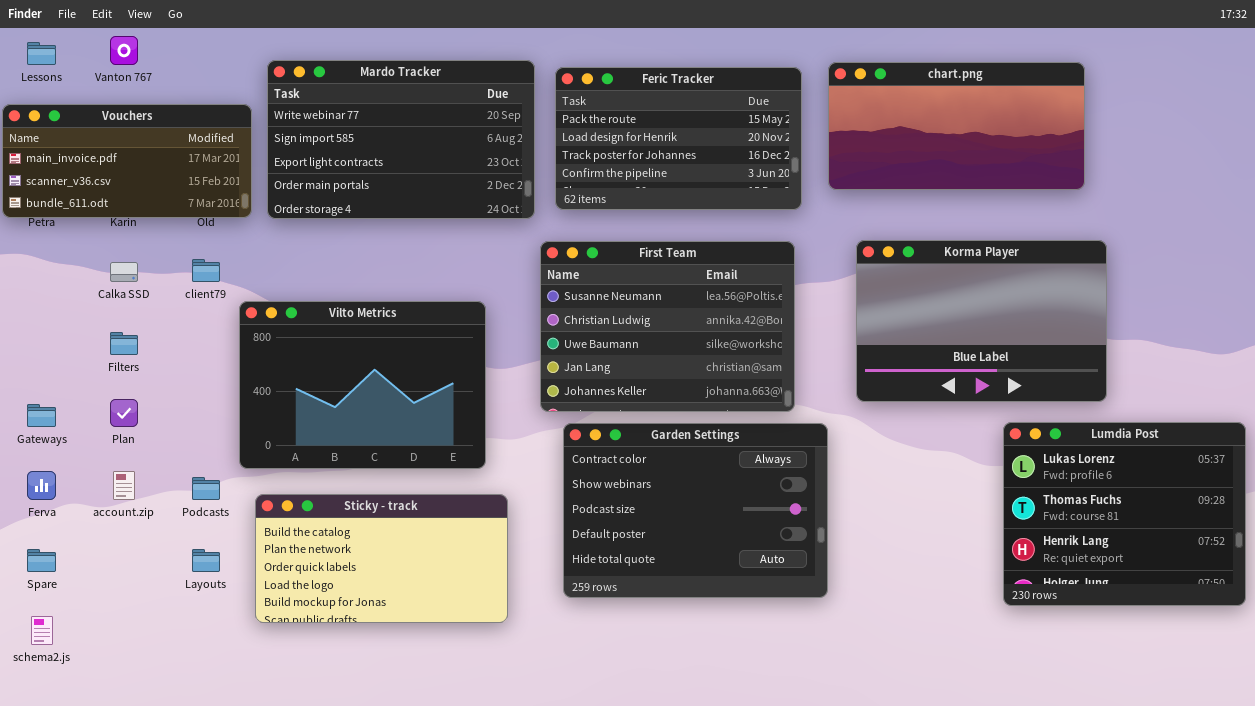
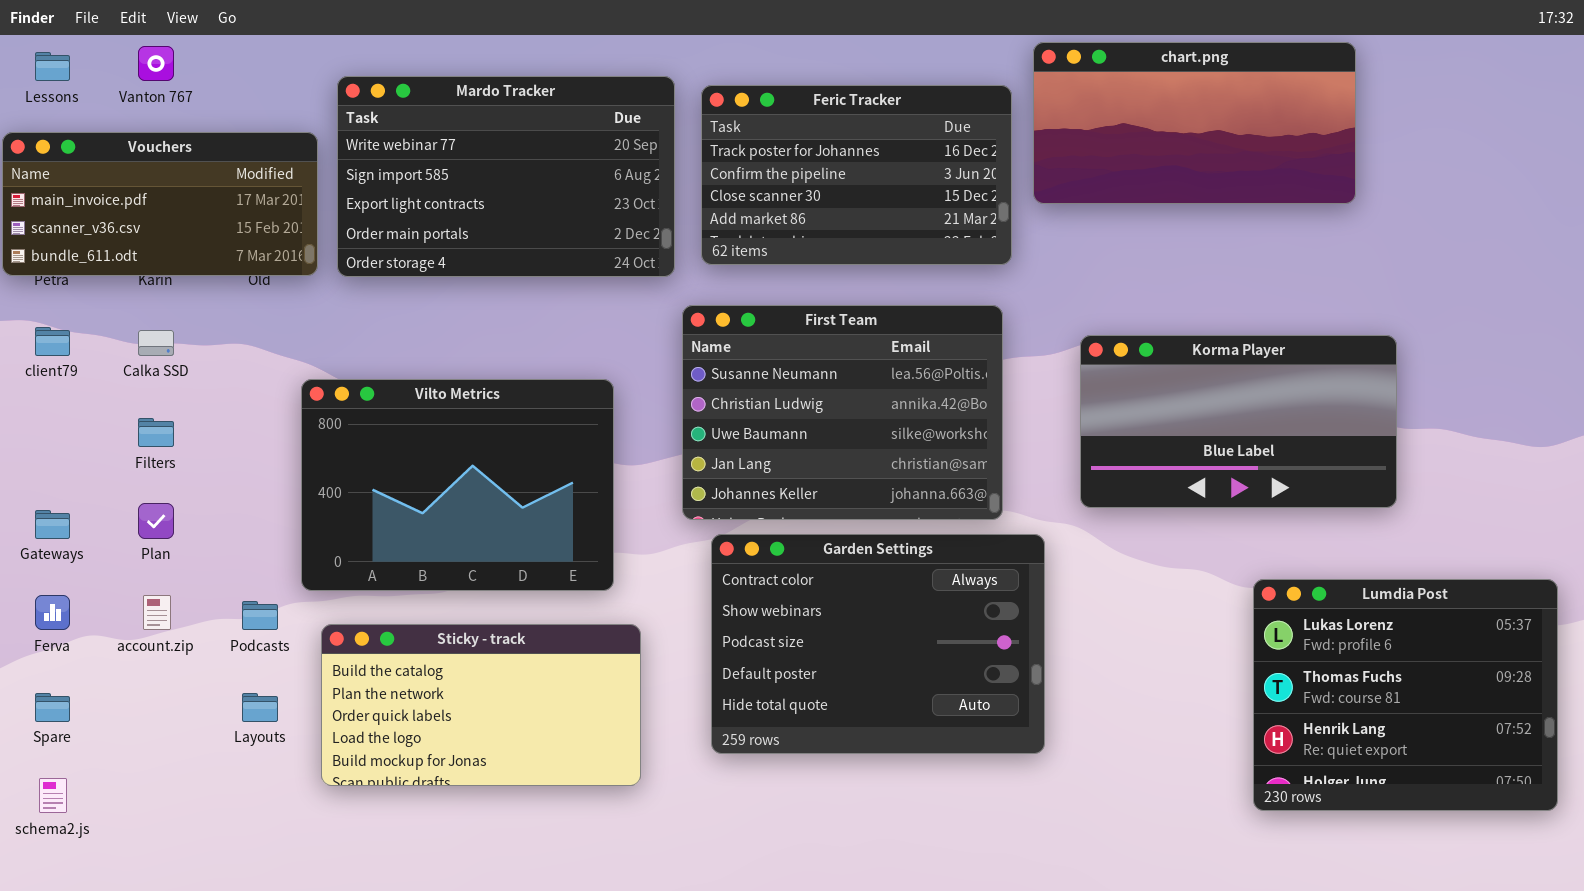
chart.png: [828,62,1085,190] -> [1033,42,1356,204], moved
Feric Tracker: [555,67,802,210] -> [701,85,1012,265], scrolled down 2 rows
Korma Player: [856,240,1107,402] -> [1080,335,1397,508], resized
client79: [192,259,220,282] -> [35,327,70,356], moved
Lumdia Post: [1003,422,1246,606] -> [1253,579,1558,811], moved

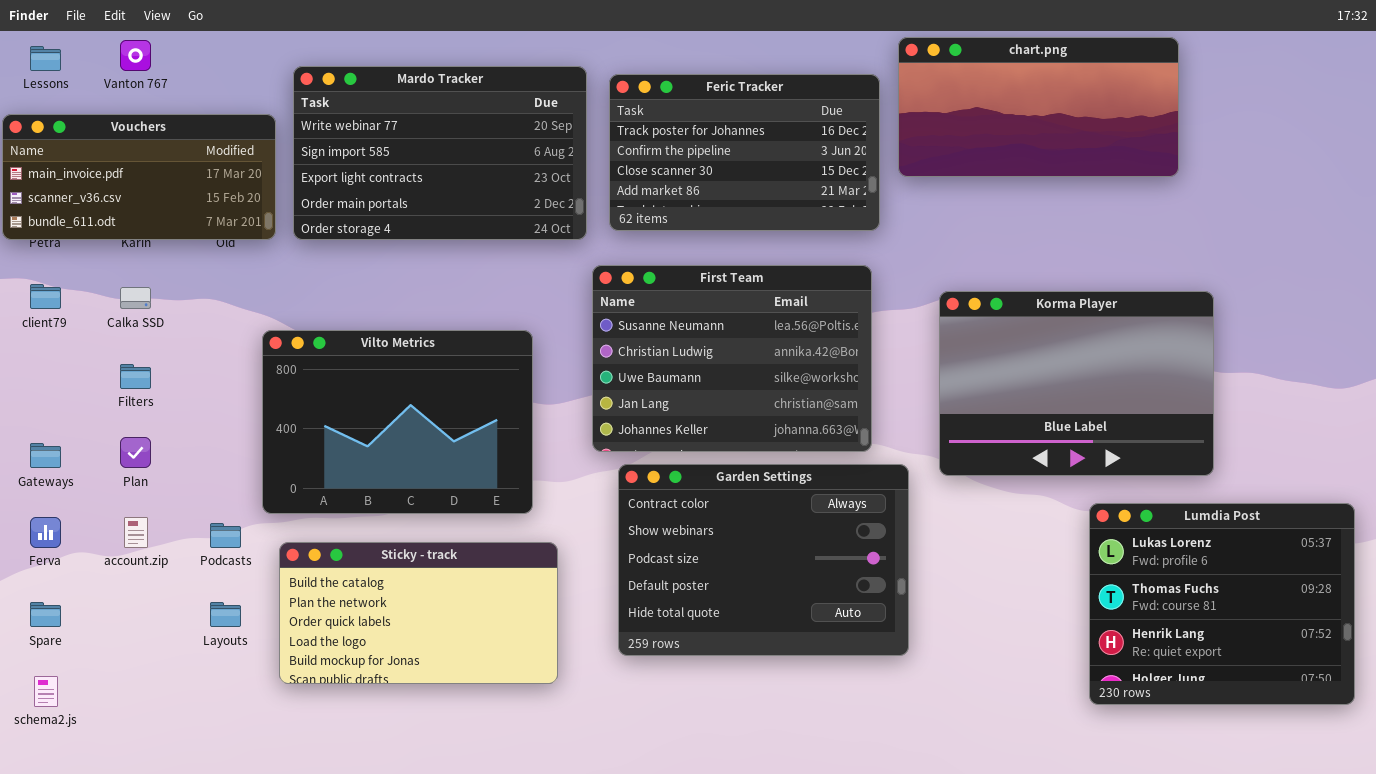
Korma Player: [1080,335,1397,508] -> [939,291,1214,476], resized

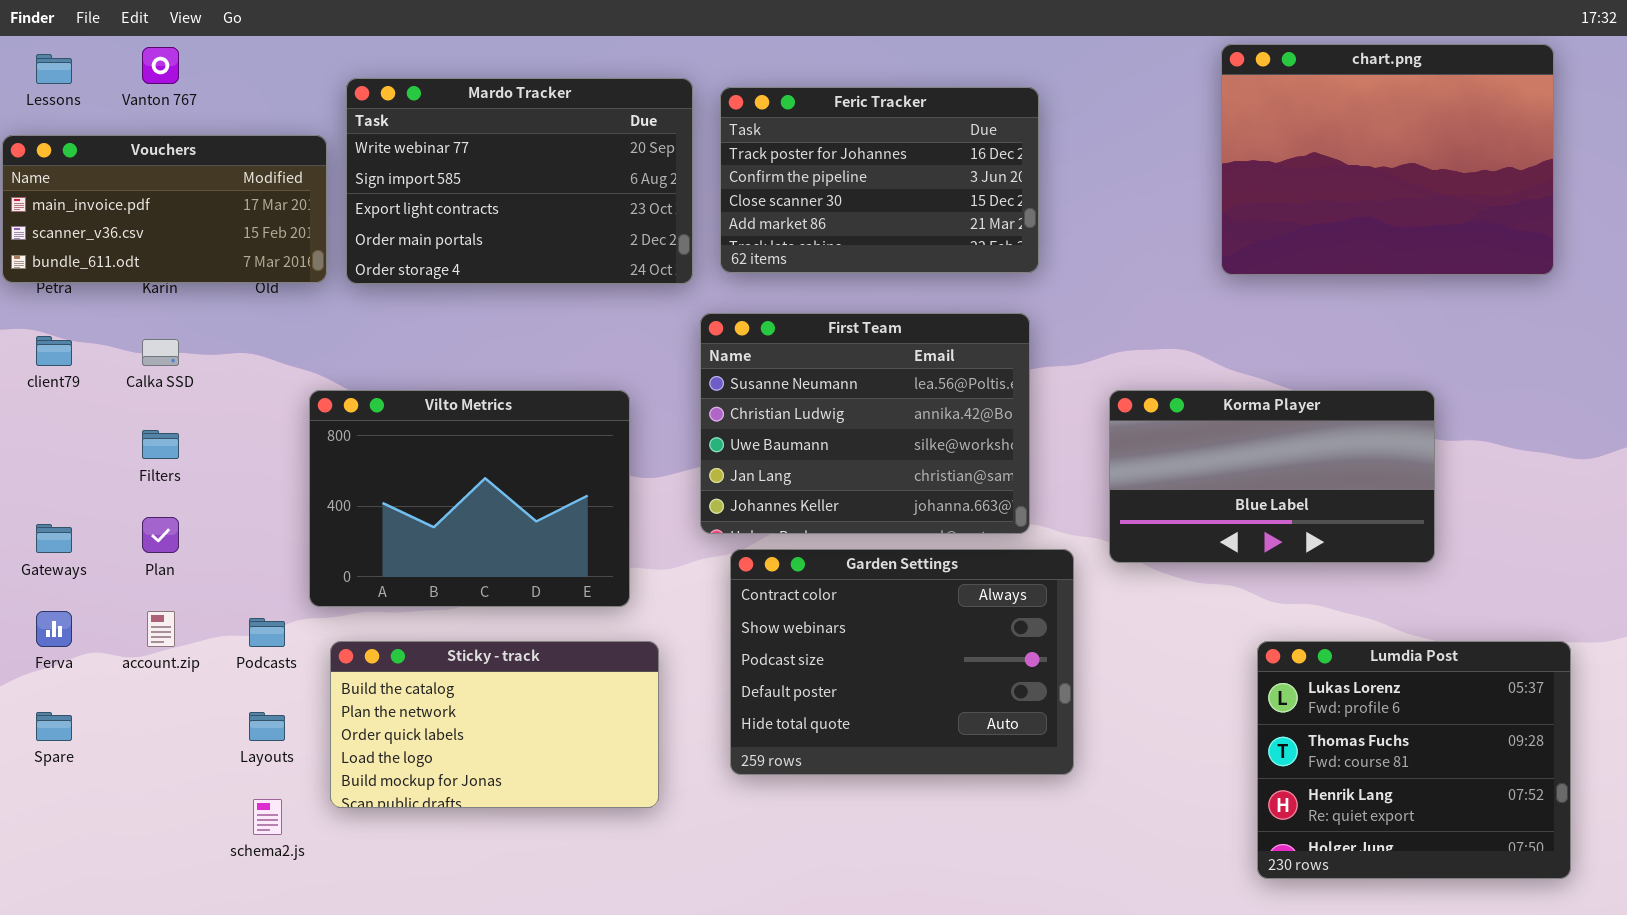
chart.png: [898,37,1179,177] -> [1221,44,1554,275], moved, resized
Korma Player: [939,291,1214,476] -> [1109,390,1435,563], resized
Lumdia Post: [1089,503,1355,705] -> [1257,641,1571,879], moved
schema2.js: [34,676,58,707] -> [253,799,282,835], moved

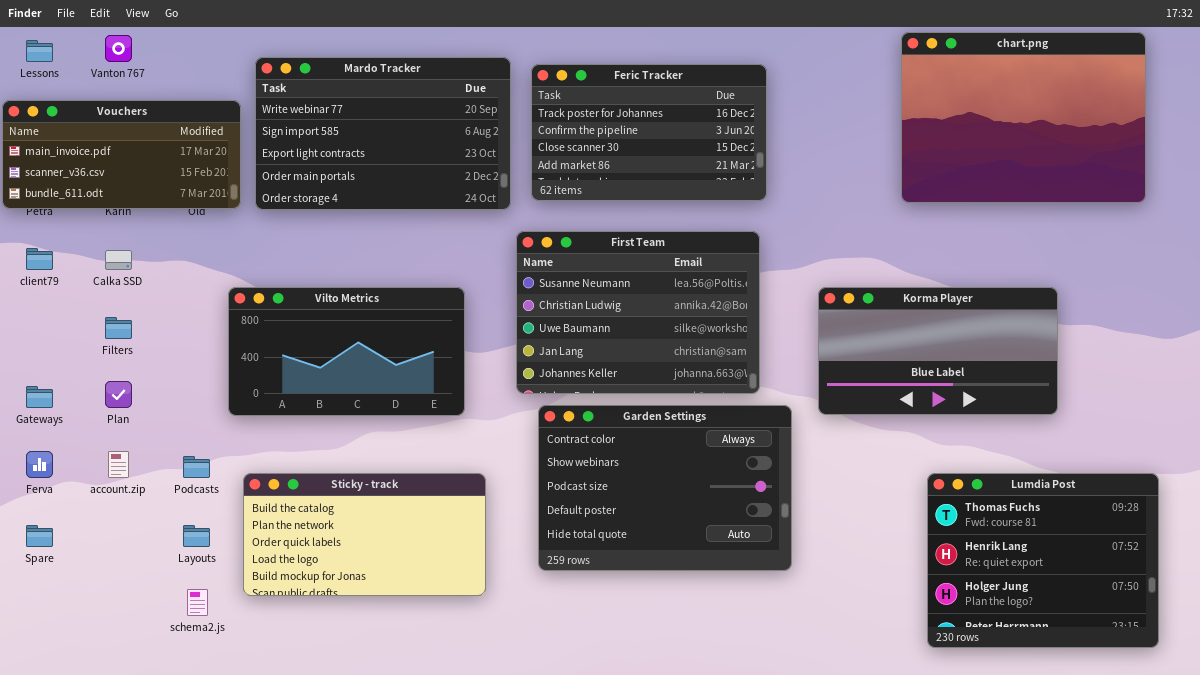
Vilto Metrics: [309,390,630,607] -> [228,287,465,416], resized
Lumdia Post: [1257,641,1571,879] -> [927,473,1159,648], scrolled down 1 row

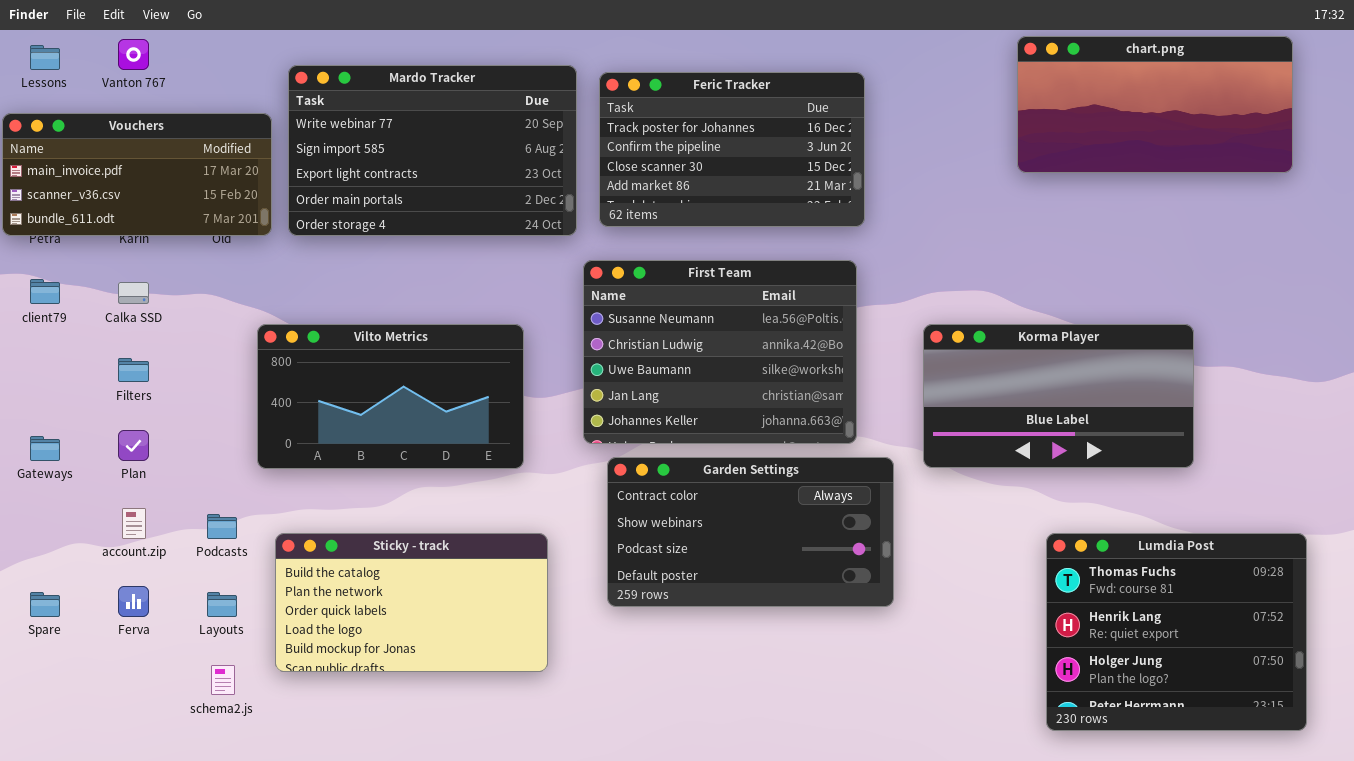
chart.png: [901,32,1146,203] -> [1017,36,1293,173], resized
Garden Settings: [538,405,792,571] -> [607,457,894,607], resized
Ferva: [26,451,53,478] -> [118,586,149,617], moved

